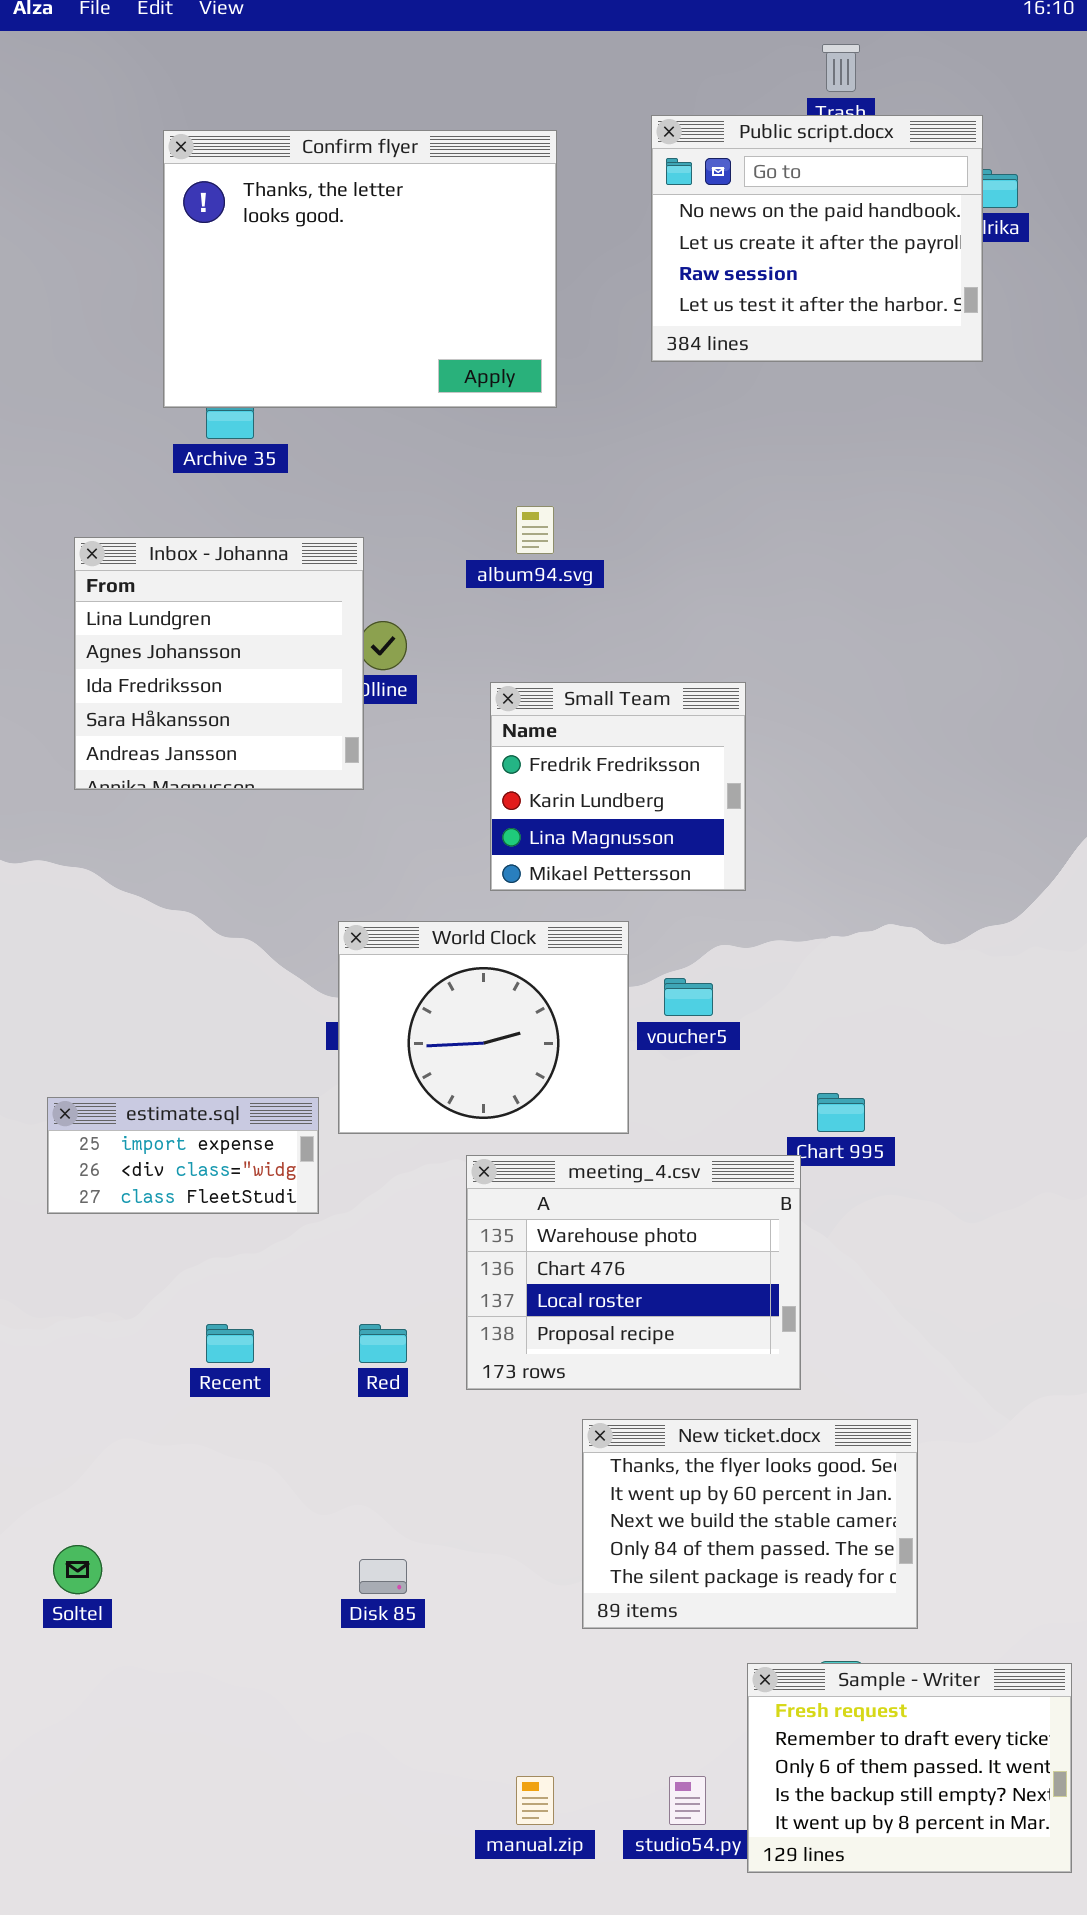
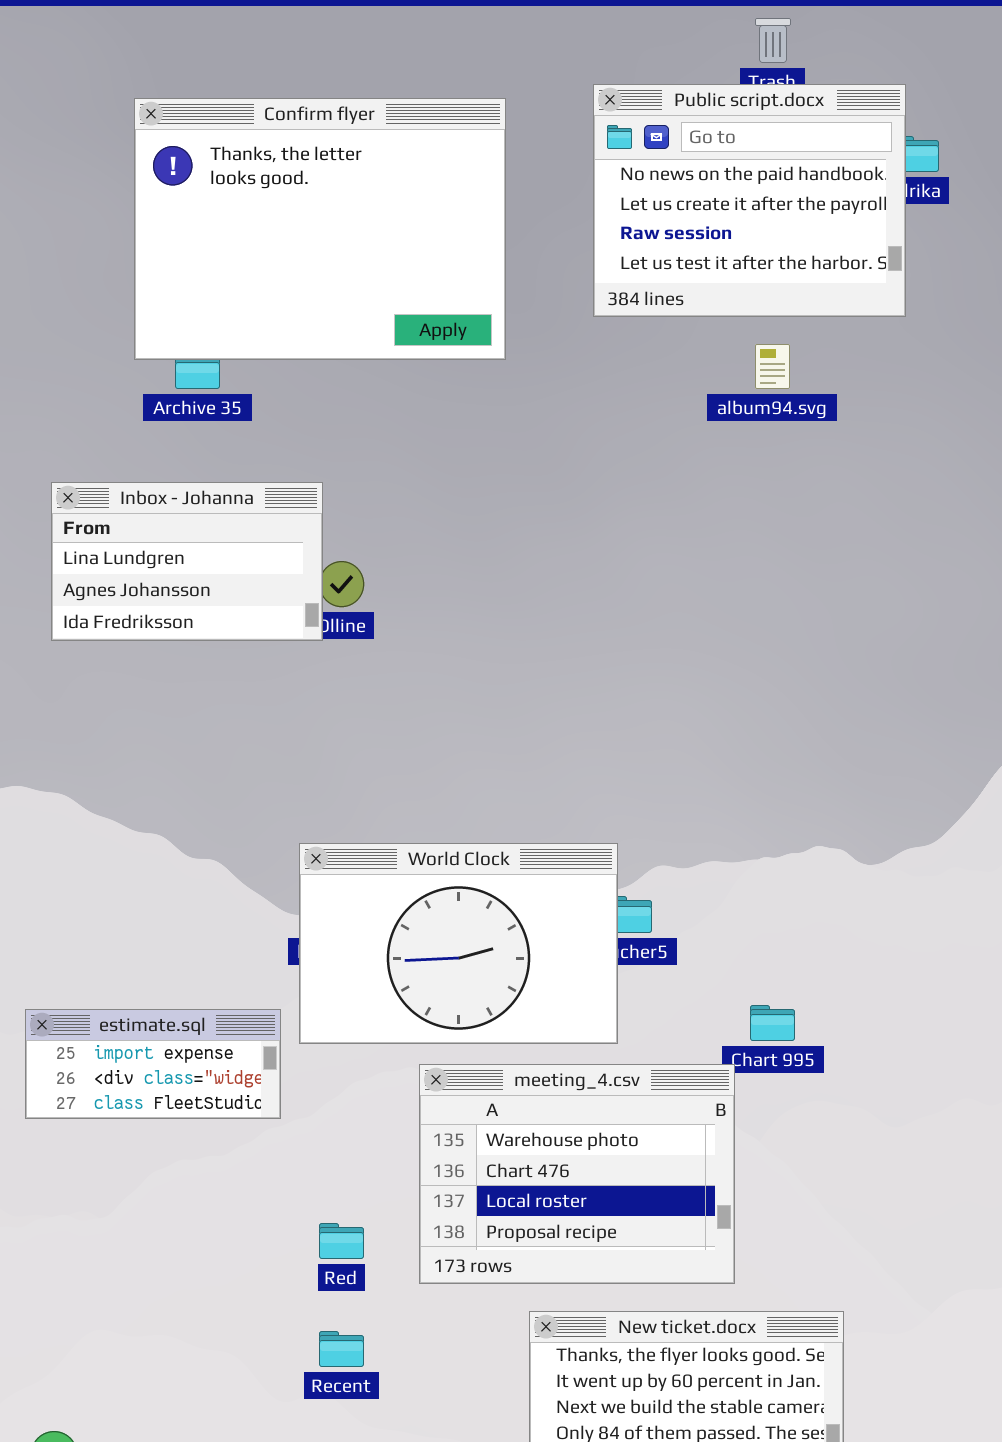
album94.svg: [516,506,554,554] -> [755,344,790,389], moved
Inbox - Johanna: [74,537,364,790] -> [51,482,323,641], resized
Small Team: [490,682,746,891] -> none, closed
World Clock: [338,921,629,1134] -> [299,843,618,1044], resized
Recent: [206,1324,254,1363] -> [319,1331,364,1367], moved

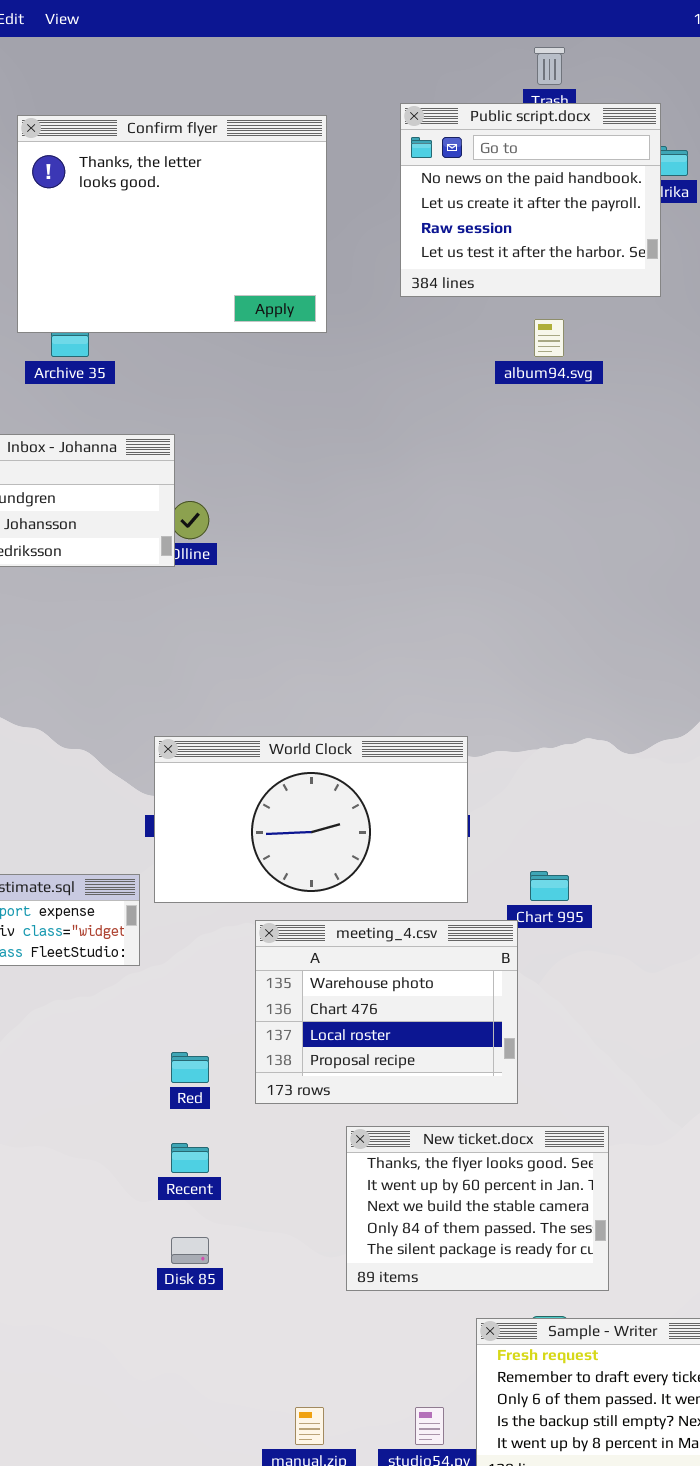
World Clock: [299,843,618,1044] -> [154,736,468,903], resized

